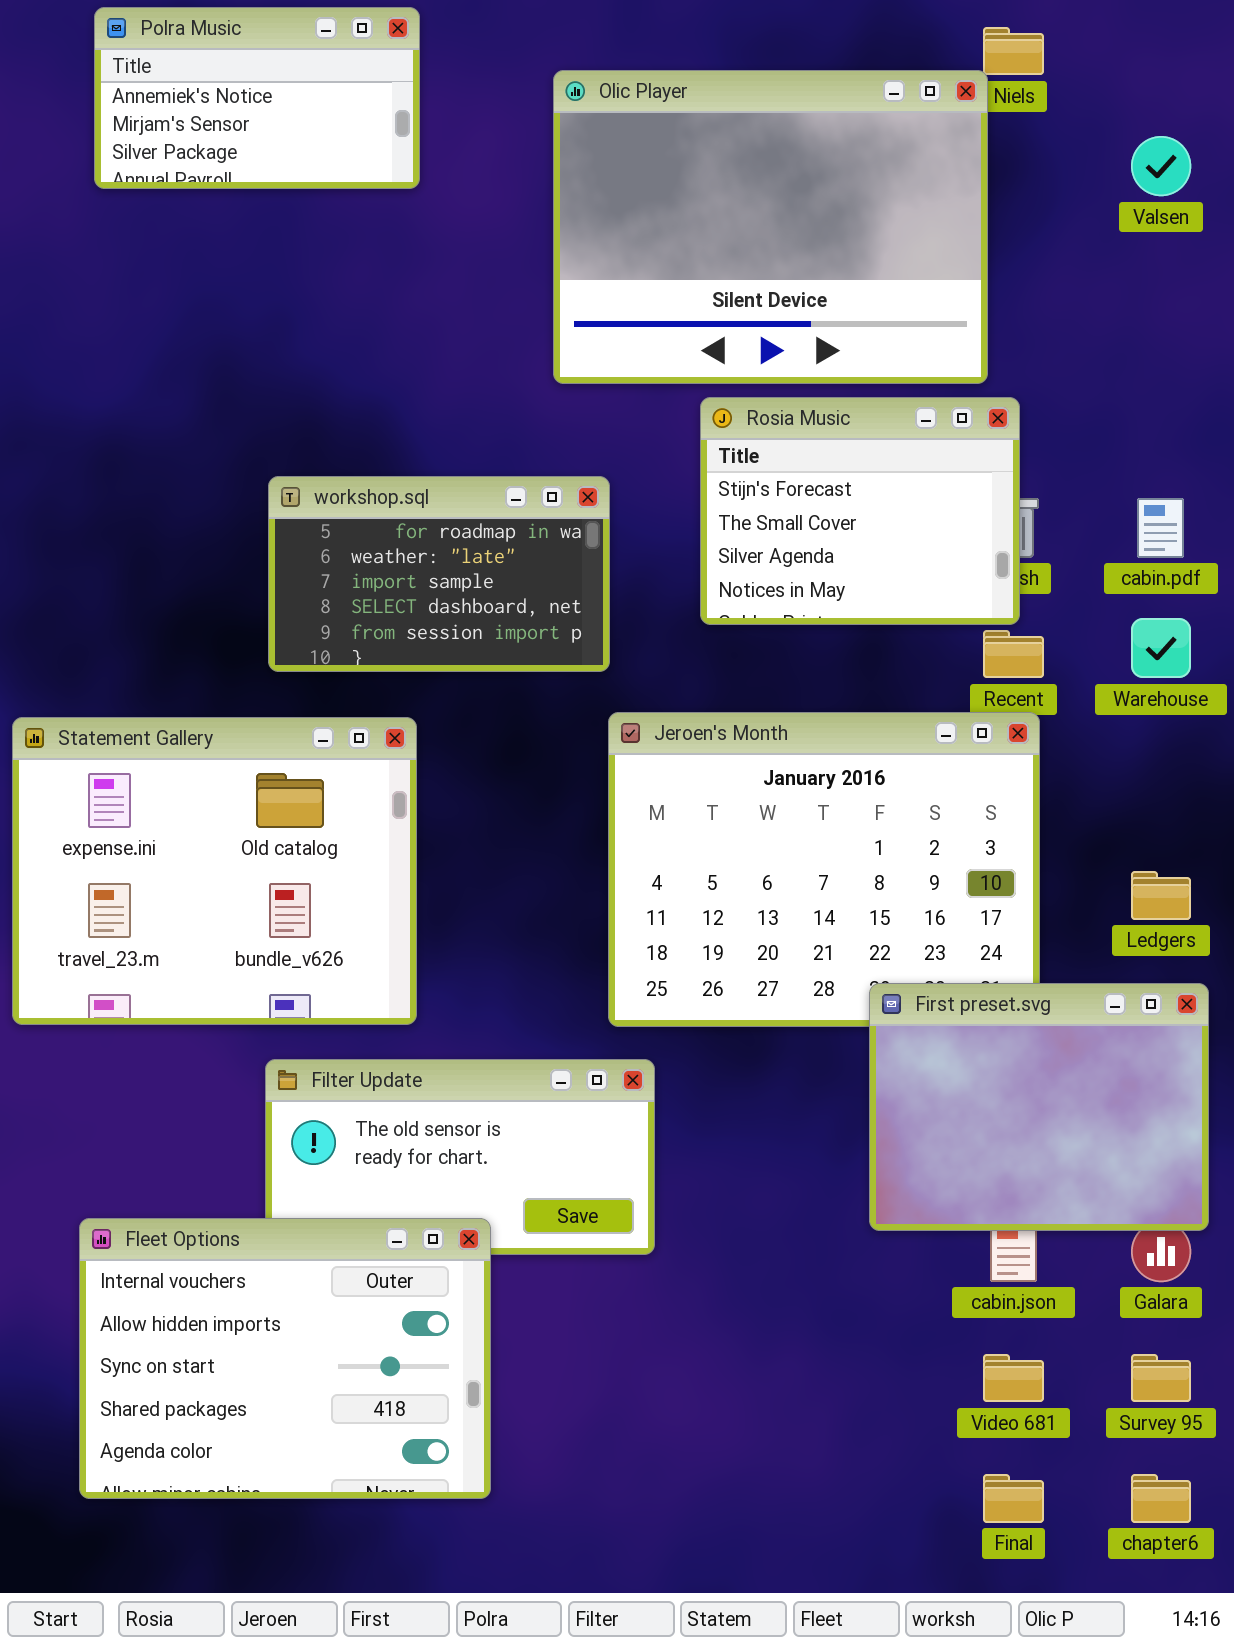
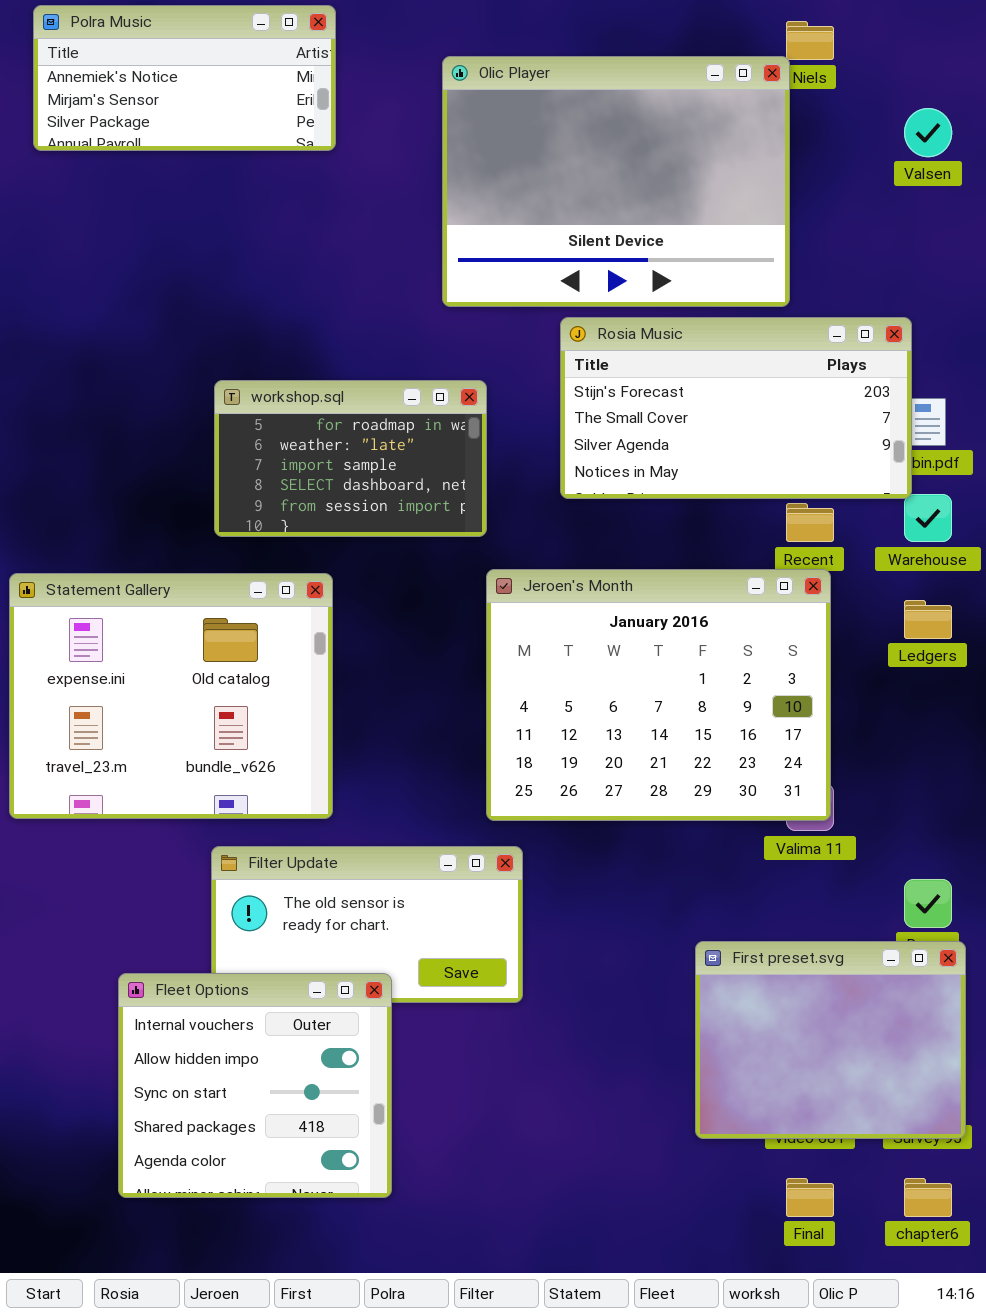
Polra Music: [94,7,420,189] -> [33,5,336,151], resized
Rosia Music: [700,397,1020,625] -> [560,317,912,499], resized
Ledgers: [1131,871,1191,920] -> [904,600,952,639], moved
First preset.svg: [869,983,1209,1231] -> [695,941,966,1139], moved
Fleet Options: [79,1218,491,1499] -> [118,973,392,1198], resized

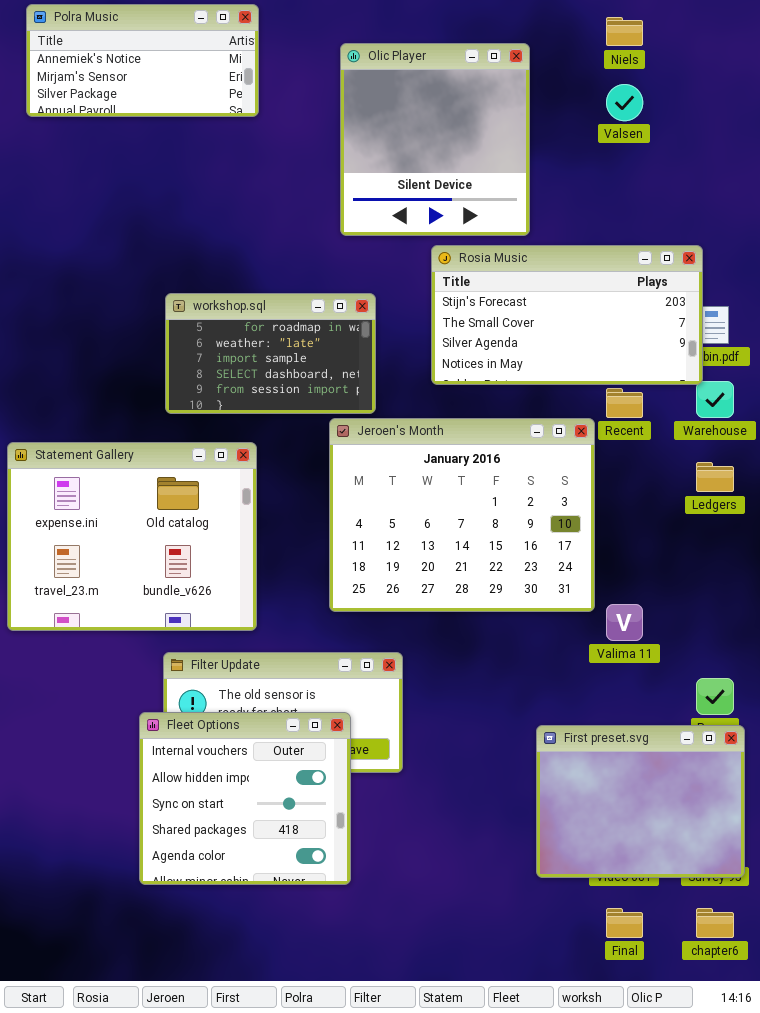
Olic Player: [442,56,790,307] -> [340,43,530,236], resized
Valsen: [904,108,952,157] -> [606,84,643,121], moved
Jeroen's Month: [486,569,831,821] -> [329,418,595,612], moved
Fleet Options: [118,973,392,1198] -> [139,712,351,885], moved

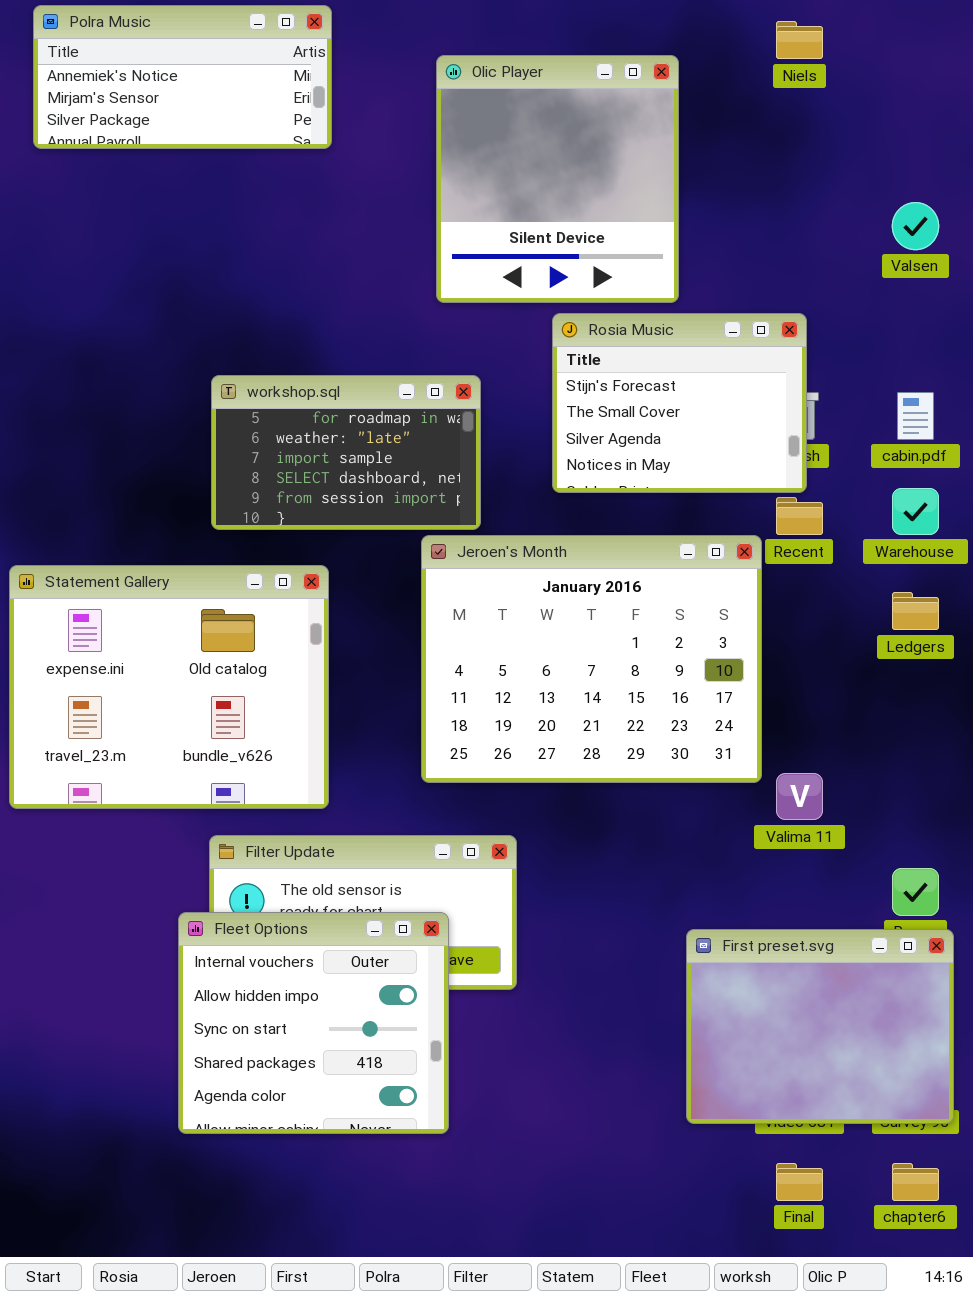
Valsen: [606,84,643,121] -> [892,202,939,250], moved
Rosia Music: [431,245,703,385] -> [552,313,807,493], resized

